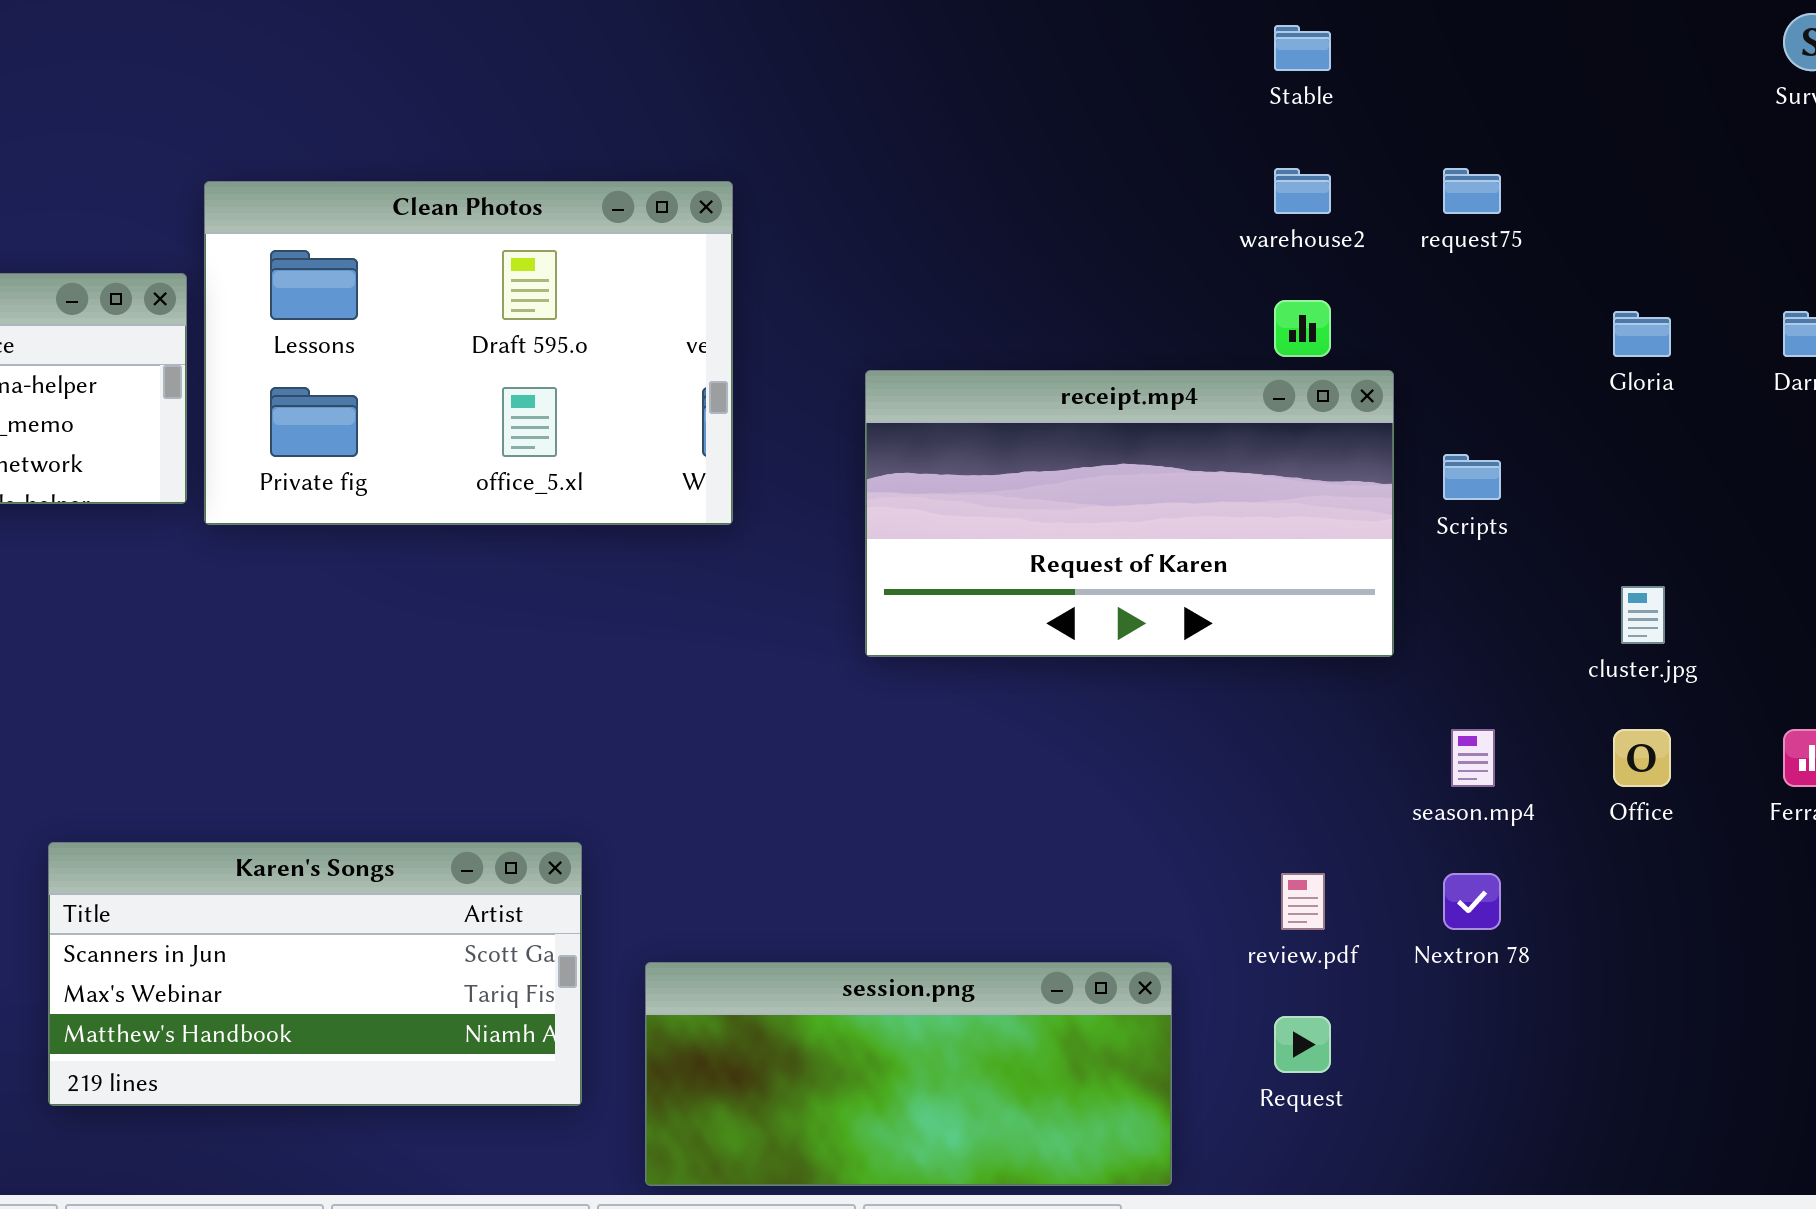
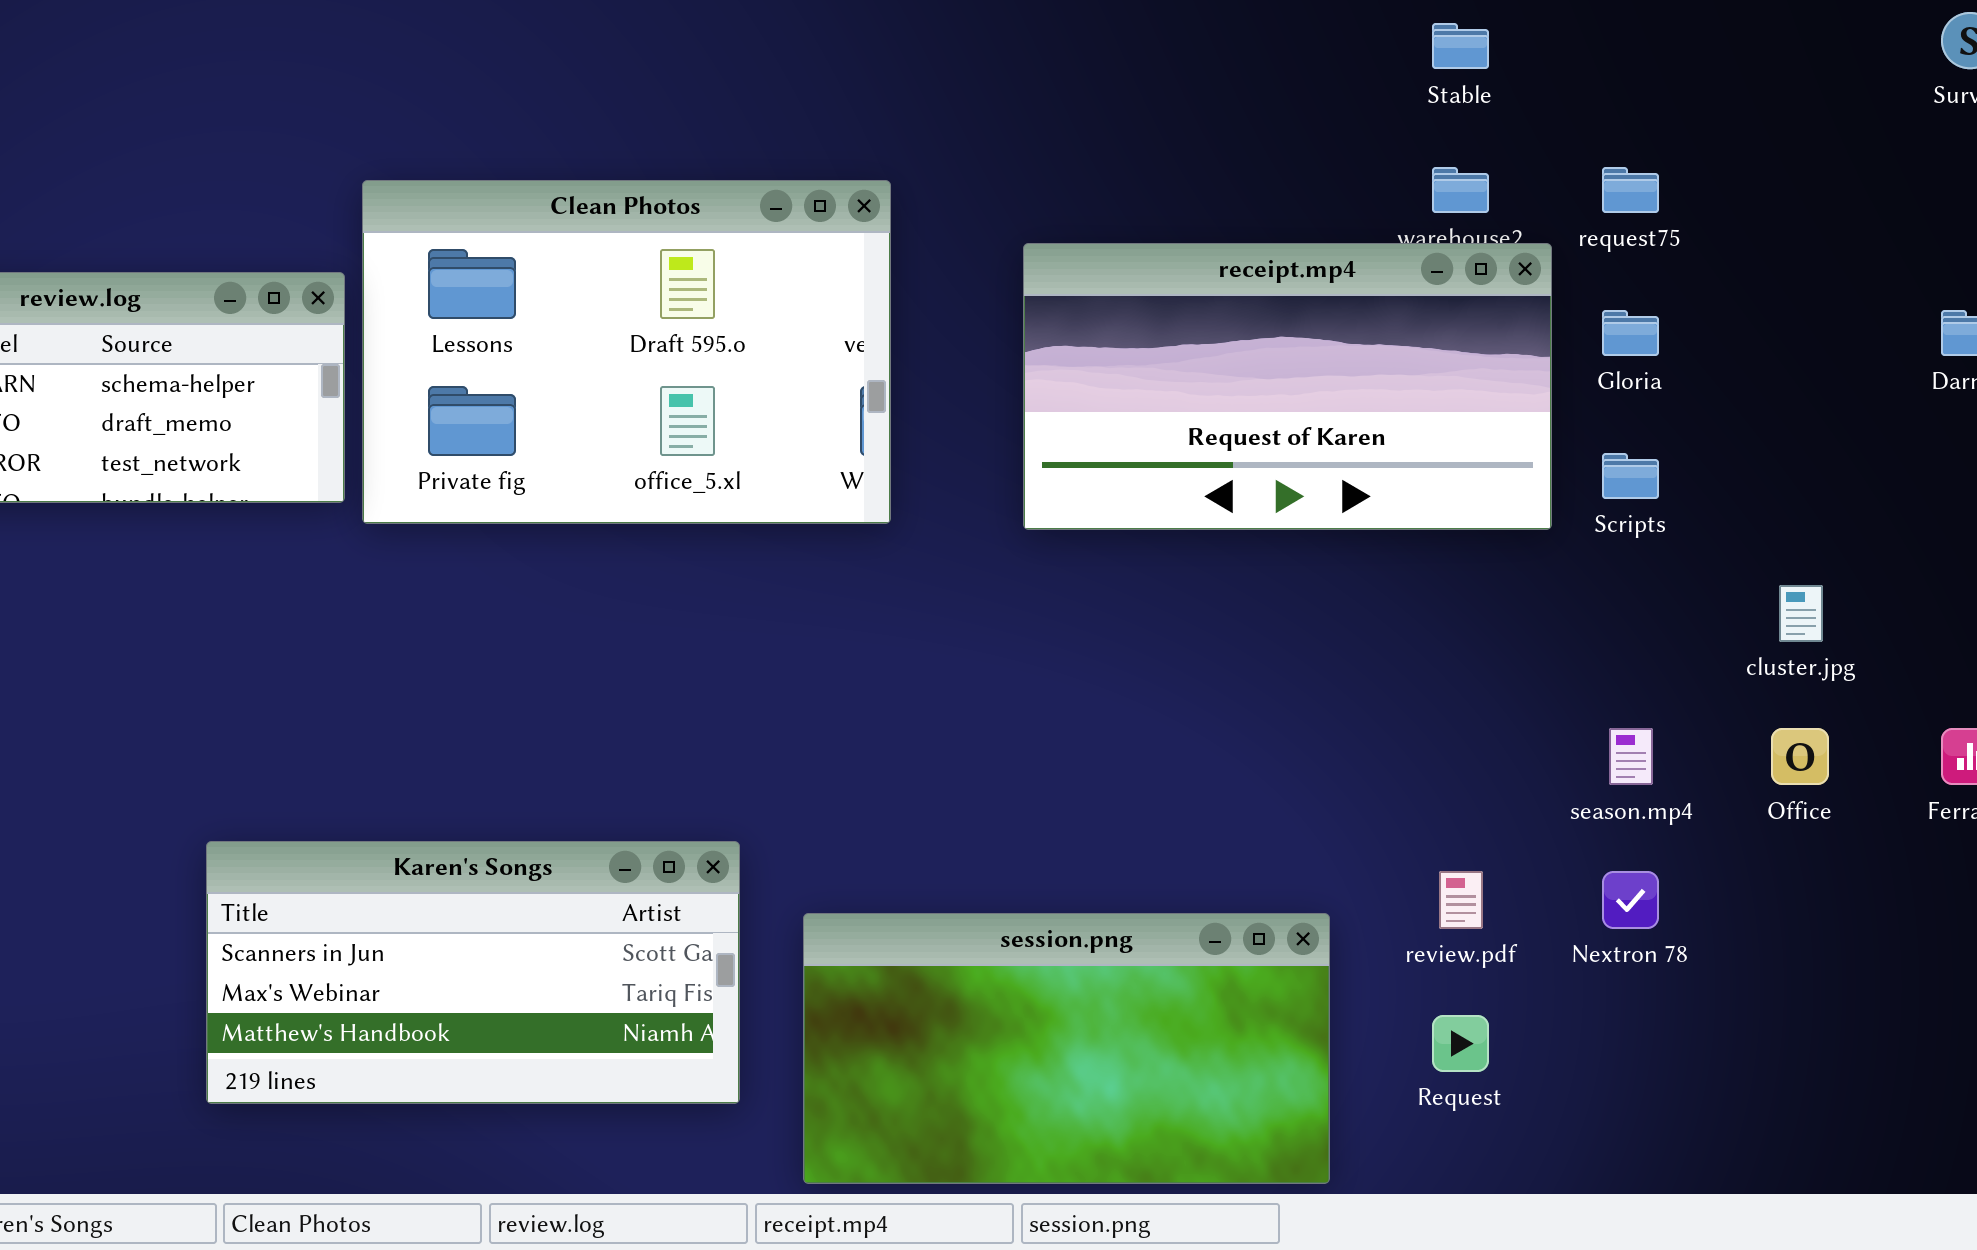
Gloria: [1613,311,1671,357] -> [1602,310,1659,356], moved
receipt.mp4: [865,370,1394,657] -> [1023,243,1552,530], moved
session.png: [645,962,1172,1186] -> [803,913,1330,1184], resized

